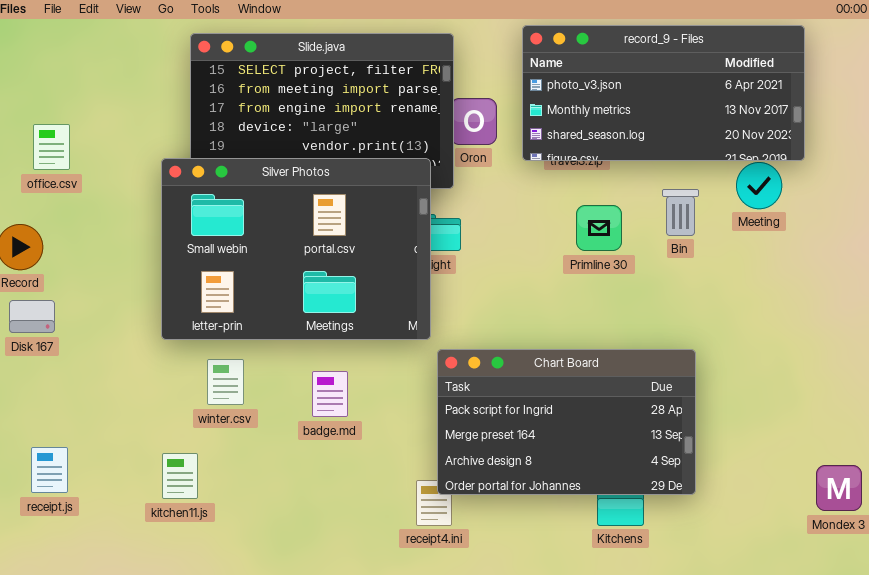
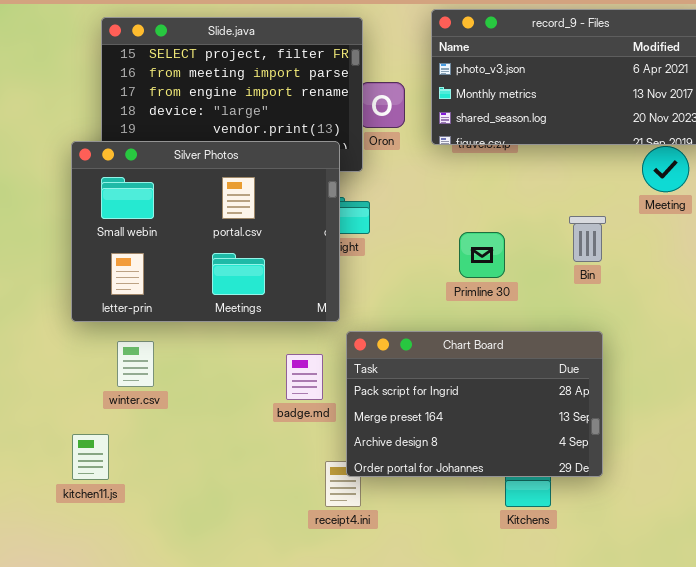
Bin: [662,189,699,236] -> [569,216,606,262], moved
Primline 30: [576,205,622,251] -> [459,232,505,278], moved
badge.md: [312,371,348,417] -> [286,354,323,400], moved

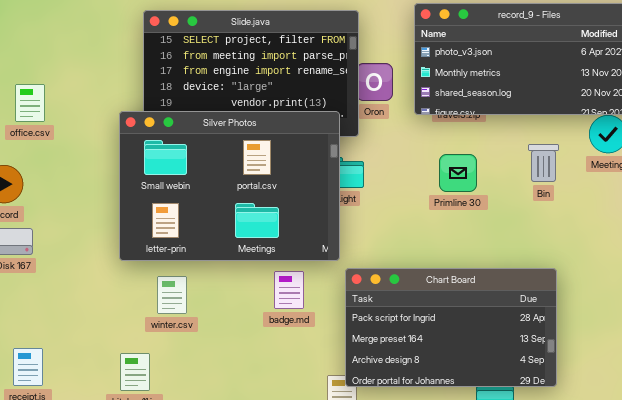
Bin: [569,216,606,262] -> [528,144,559,182], moved
Primline 30: [459,232,505,278] -> [439,154,477,192], moved
badge.md: [286,354,323,400] -> [274,271,304,309], moved

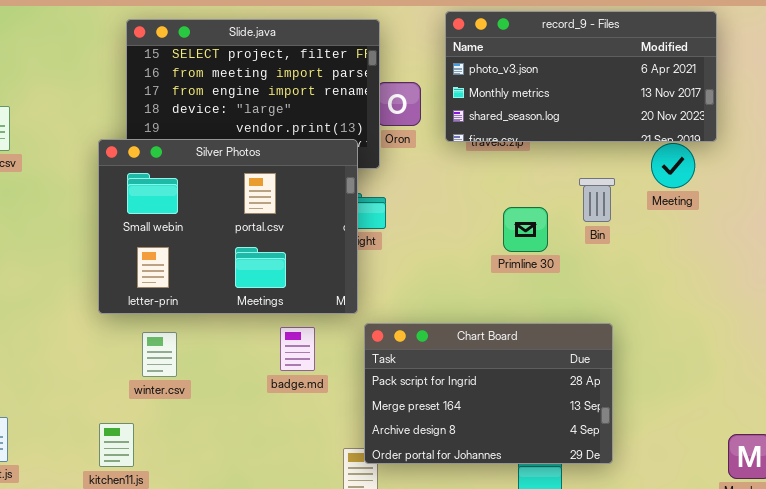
Primline 30: [439,154,477,192] -> [503,207,548,252], moved

